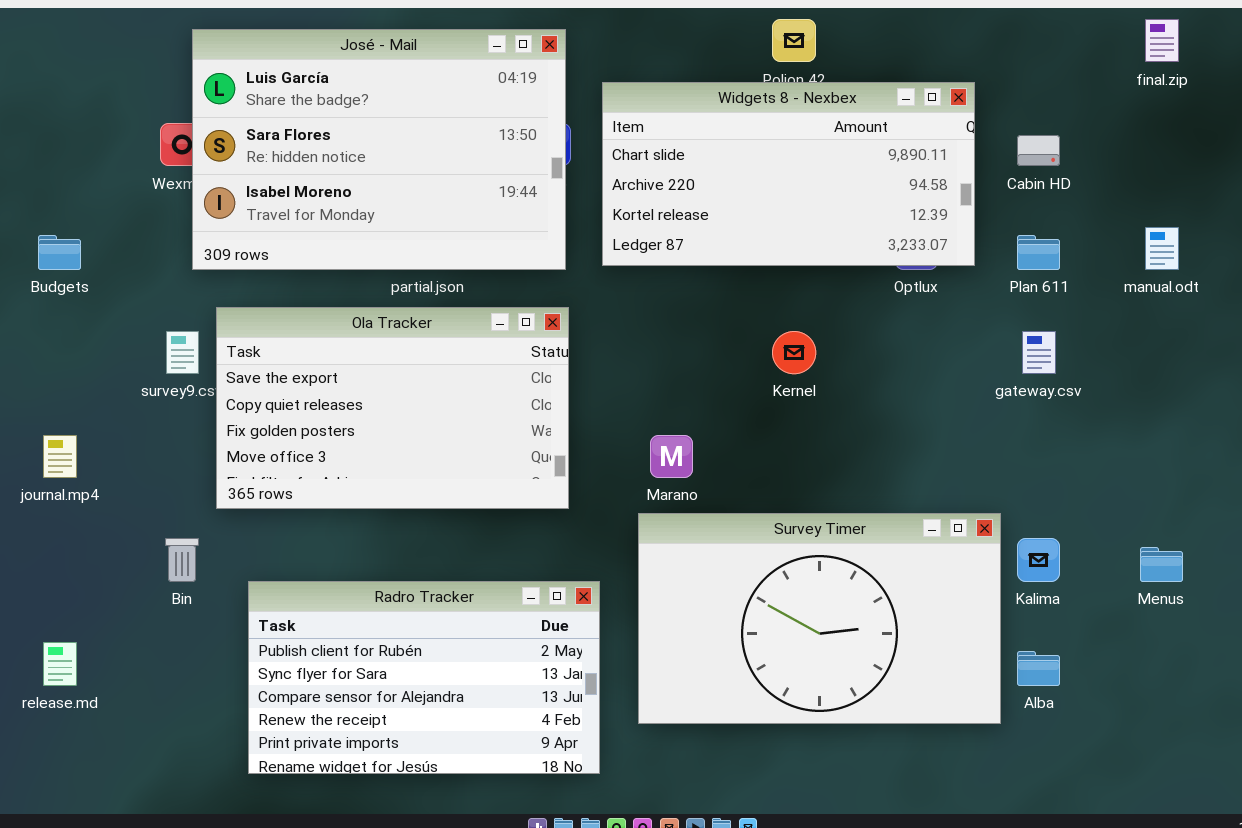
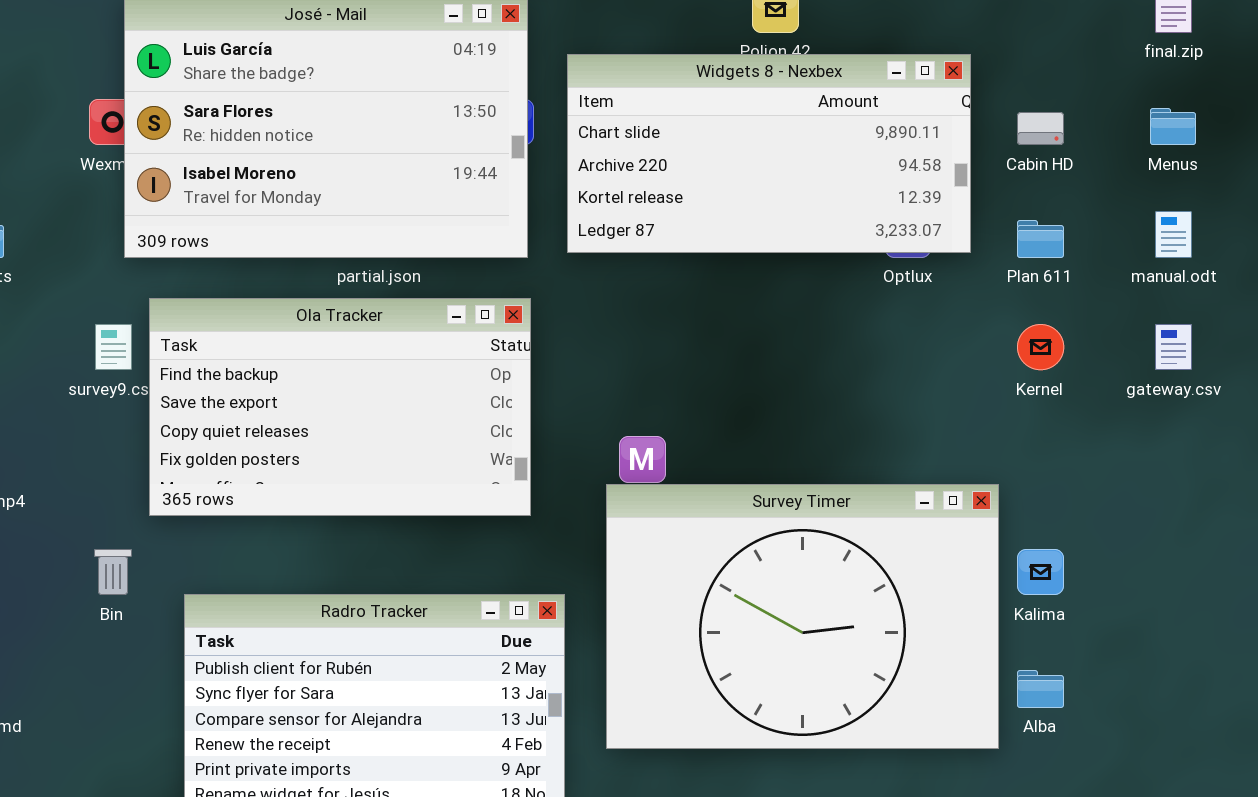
Ola Tracker: [216,307,569,509] -> [149,298,531,516], scrolled up 1 row
Kernel: [772,331,816,374] -> [1017,324,1064,370], moved
gateway.csv: [1022,331,1056,374] -> [1155,324,1192,370], moved
Survey Timer: [638,513,1001,724] -> [606,484,999,749], resized
Menus: [1140,547,1183,582] -> [1150,108,1196,145], moved

